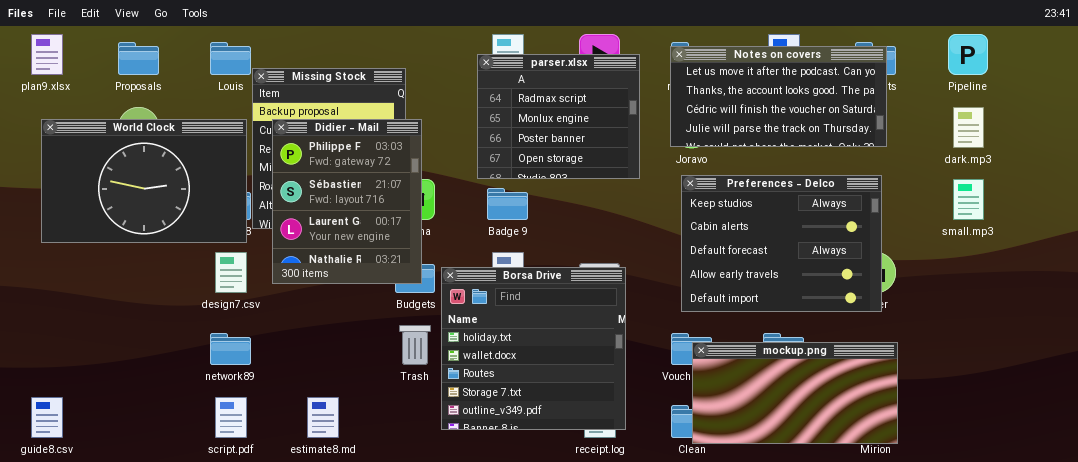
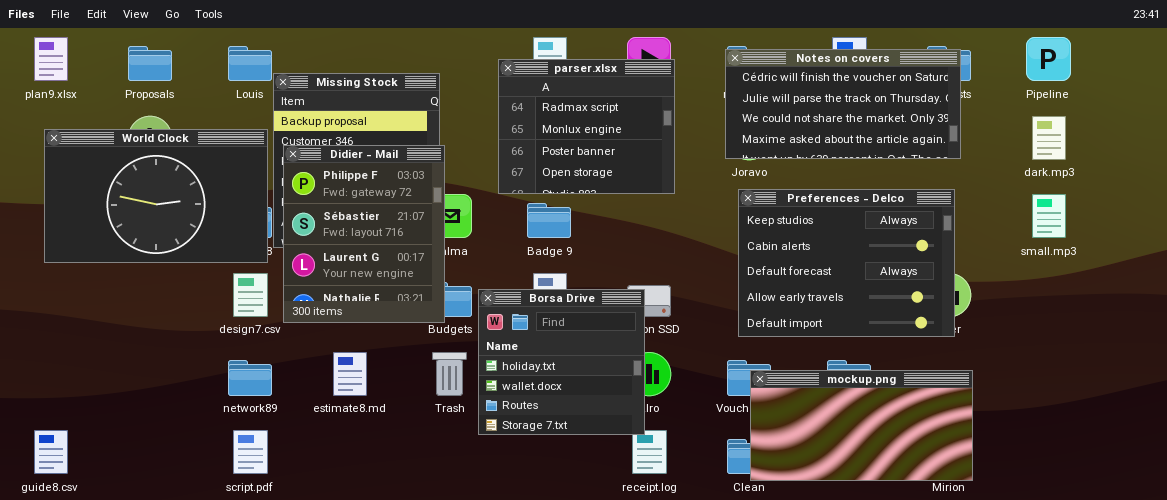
Notes on covers: [670,46,887,147] -> [725,49,961,159], scrolled down 2 rows
parser.xlsx: [477,54,640,179] -> [498,59,675,194], moved
Didier - Mail: [272,119,422,284] -> [283,145,445,323], moved
Borsa Drive: [441,267,626,430] -> [478,289,645,435], resized
estimate8.md: [307,397,339,438] -> [333,352,367,396], moved

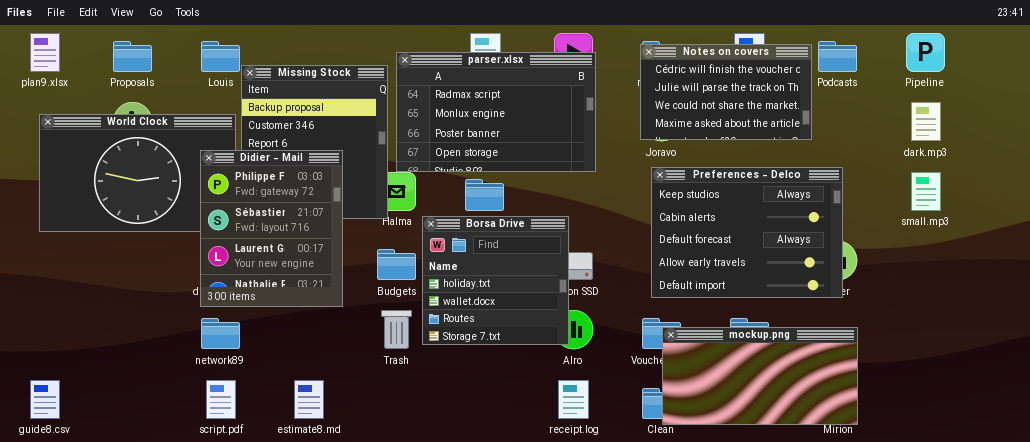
Notes on covers: [725,49,961,159] -> [640,44,812,140], resized
parser.xlsx: [498,59,675,194] -> [396,52,596,172], resized
Didier - Mail: [283,145,445,323] -> [200,150,343,307], moved
Borsa Drive: [478,289,645,435] -> [422,216,569,345], moved
estimate8.md: [333,352,367,396] -> [294,380,324,419], moved

